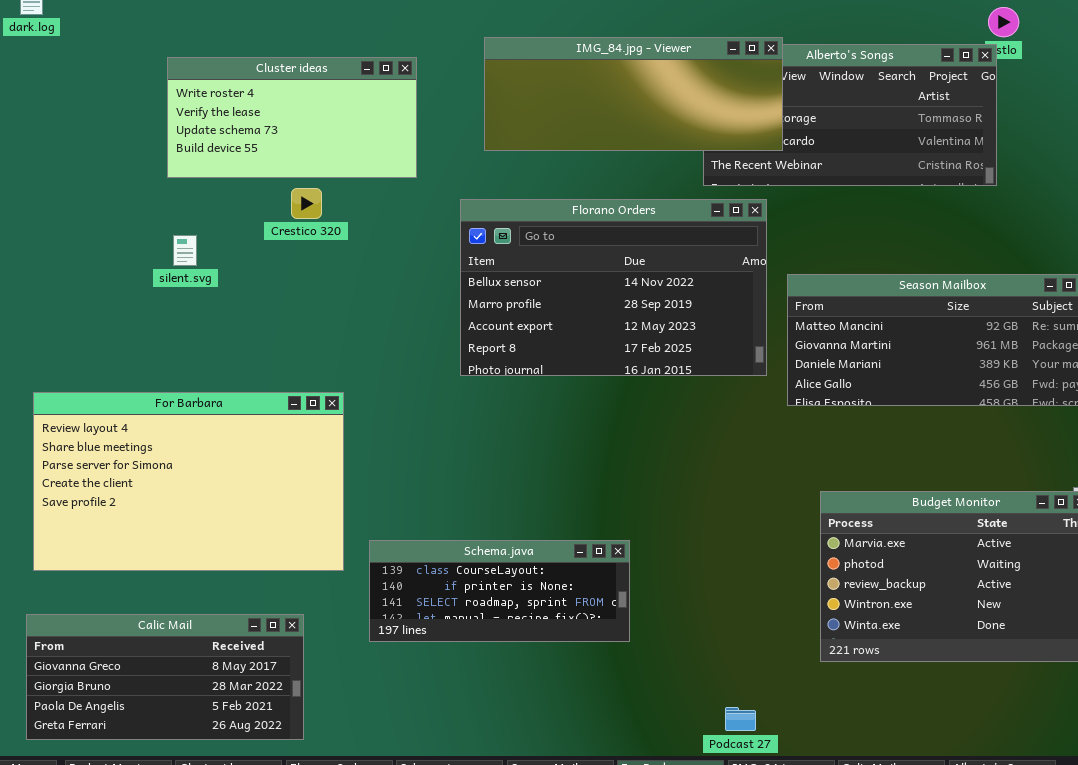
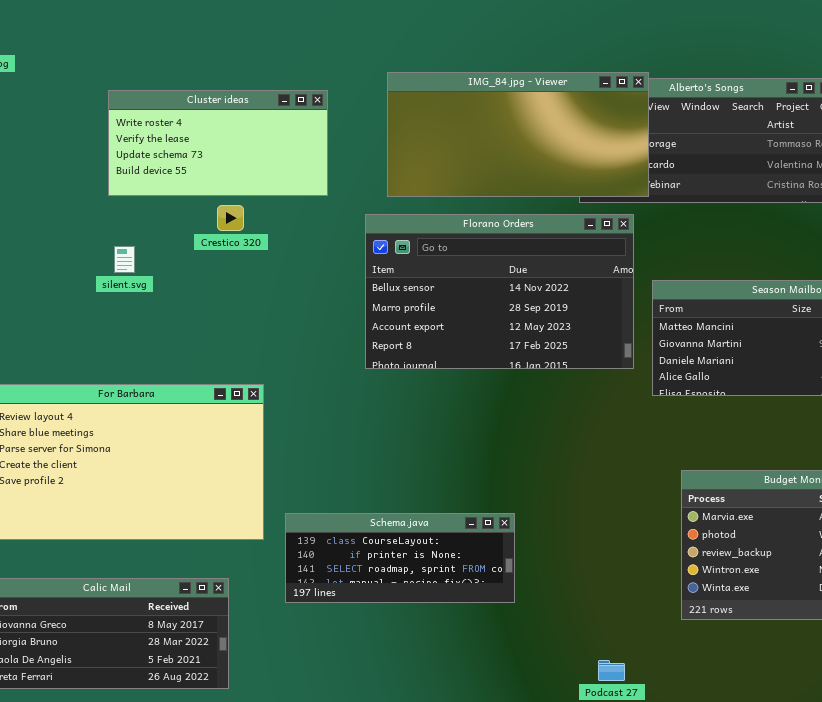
IMG_84.jpg - Viewer: [484,37,783,151] -> [387,72,649,197], resized

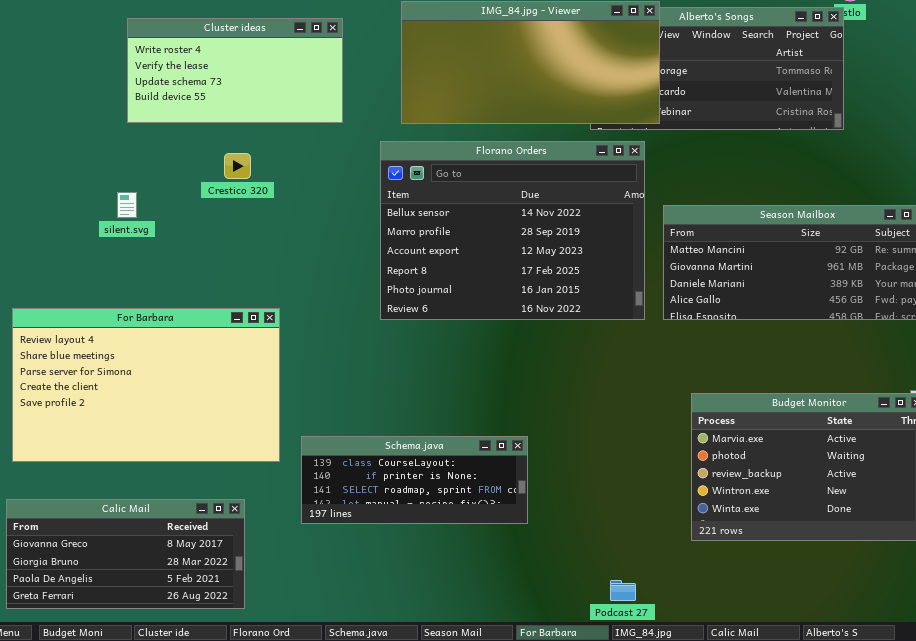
Crestico 320: [217,205,244,231] -> [224,153,251,179], moved
Florano Orders: [365,214,634,369] -> [380,141,645,320], resized
silent.svg: [114,246,135,273] -> [117,192,137,218], moved

